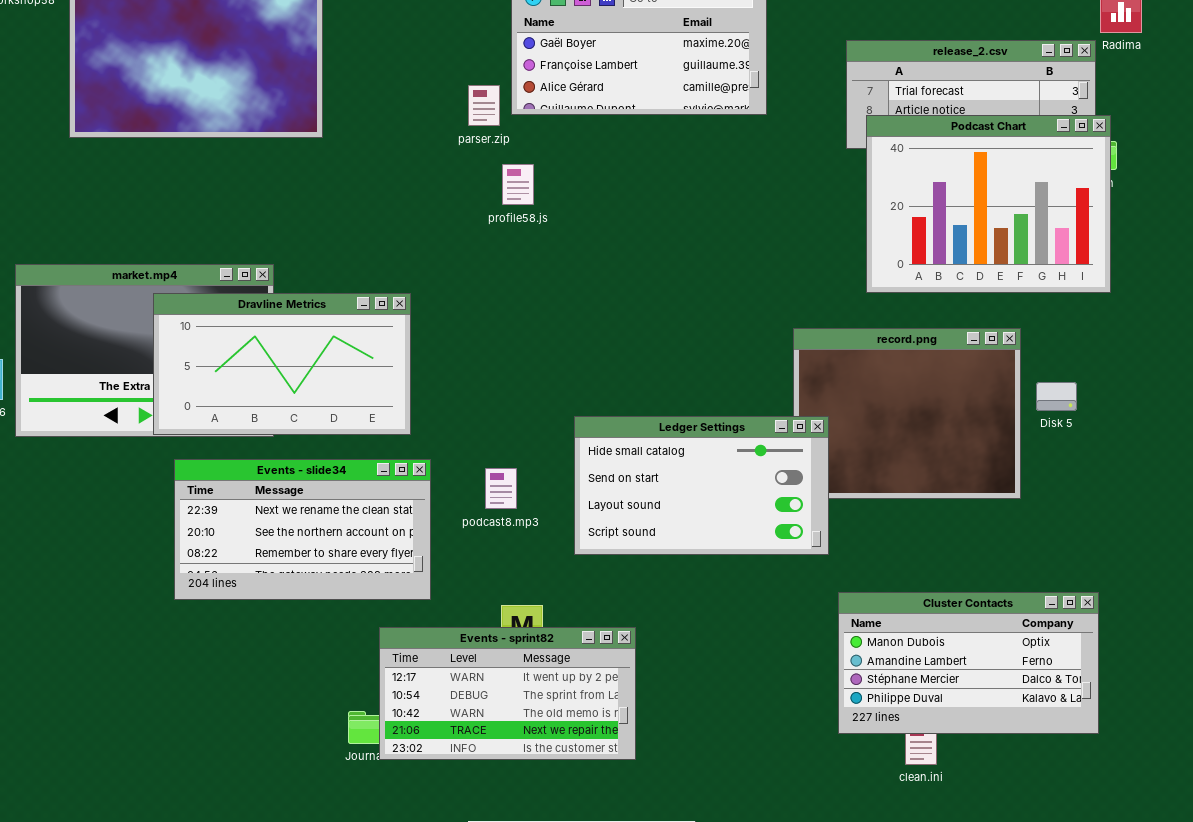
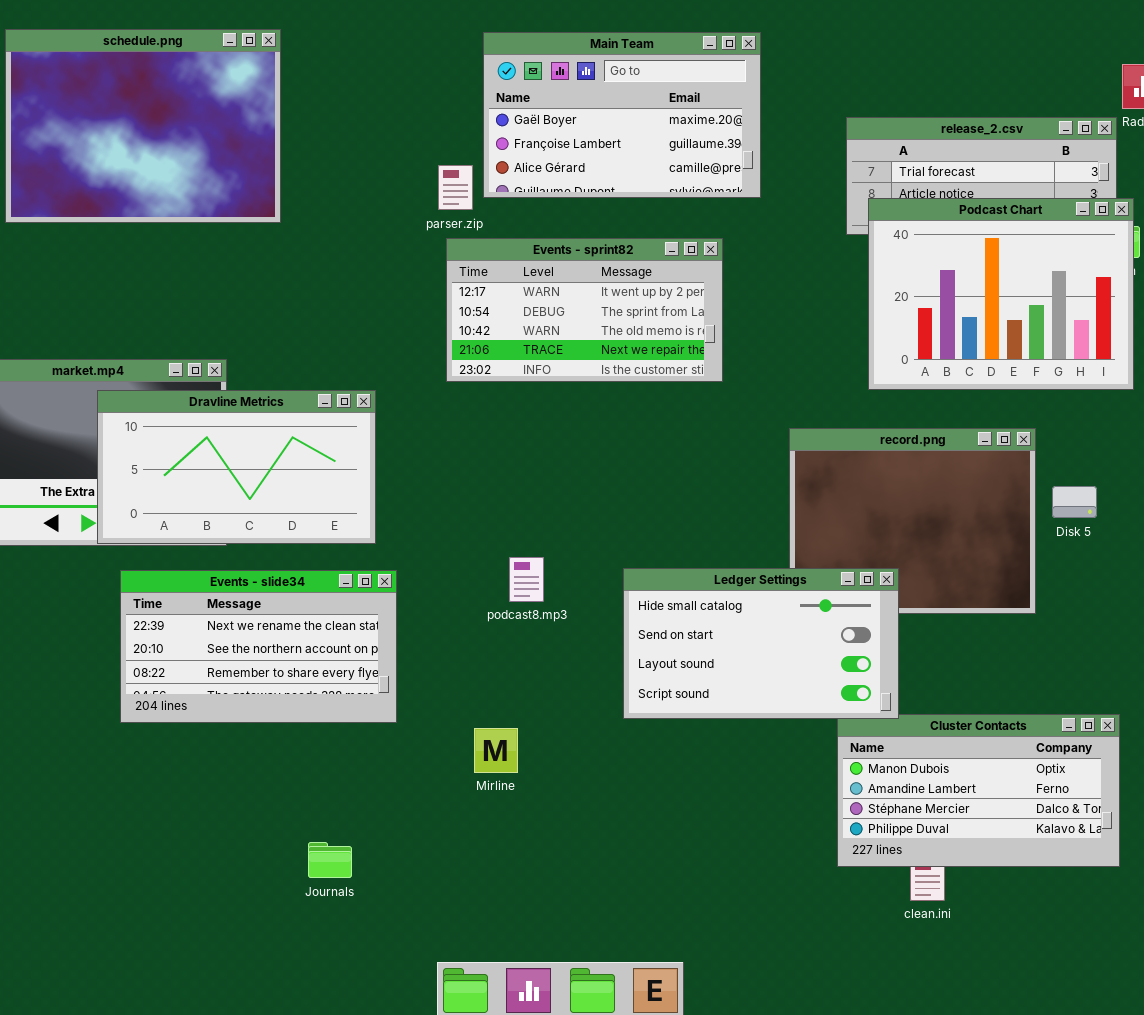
Ledger Settings: [574,416,829,555] -> [623,568,899,719], moved
podcast8.mp3: [485,468,517,509] -> [509,557,544,602], moved
Events - sprint82: [379,627,636,760] -> [446,238,723,382], moved

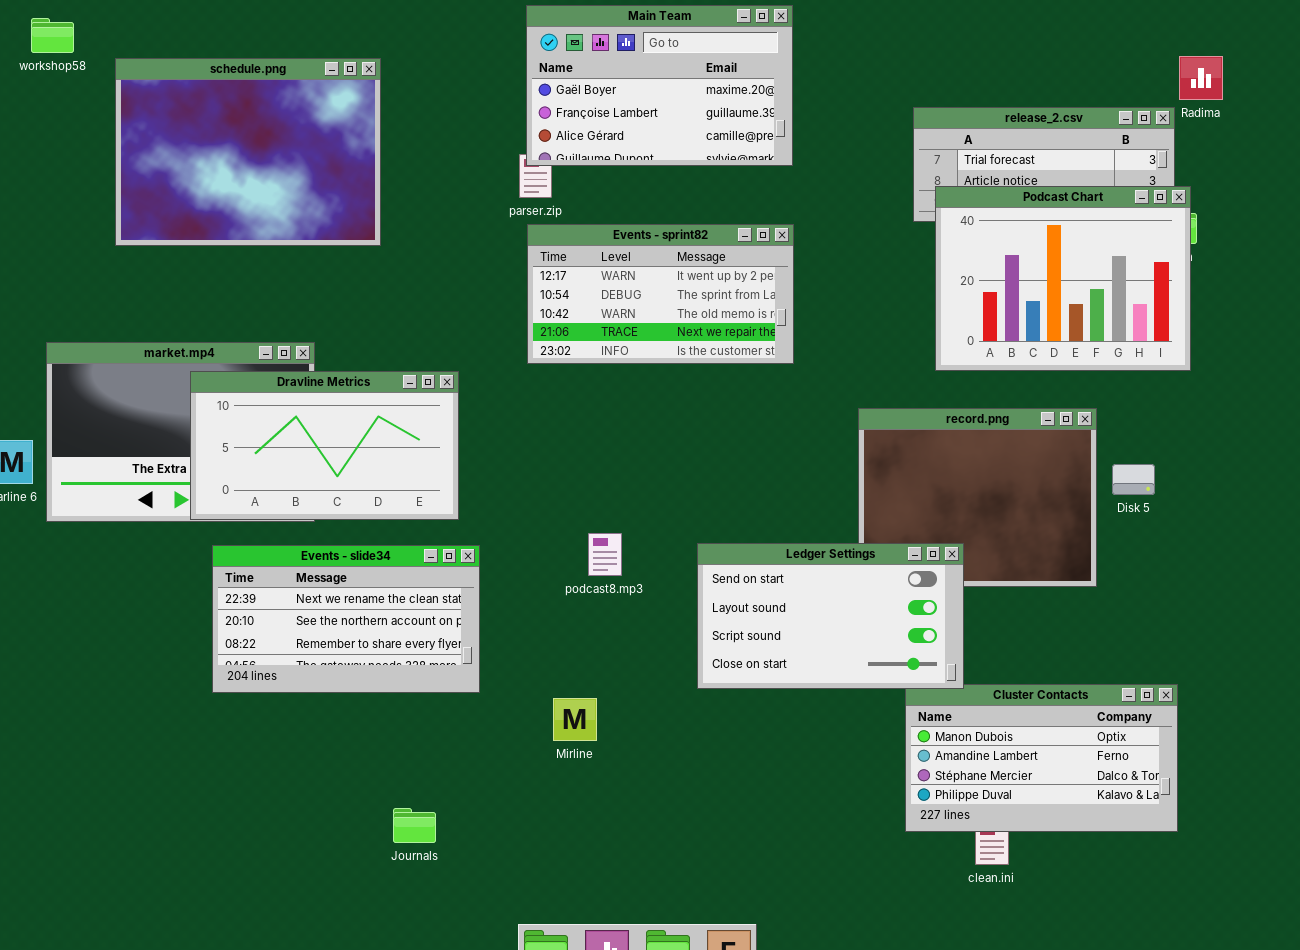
schedule.png: [5,29,281,223] -> [115,58,381,246], moved
Main Team: [483,32,761,198] -> [526,5,793,166], moved
Ledger Settings: [623,568,899,719] -> [697,543,964,689], scrolled down 1 row

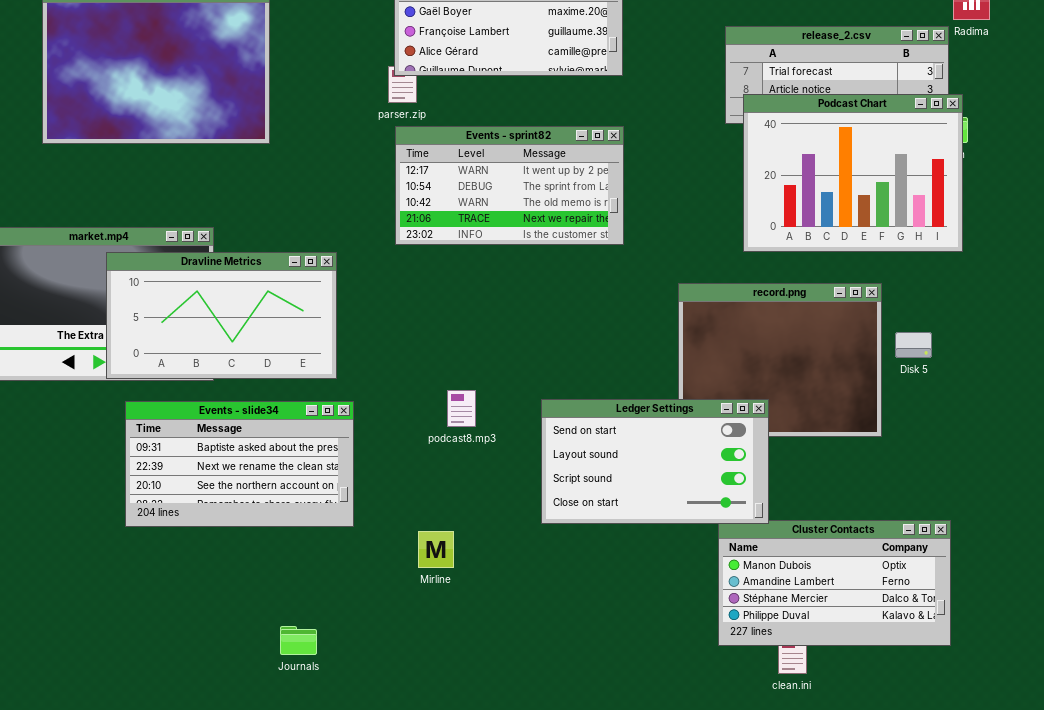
Events - slide34: [212,545,480,693] -> [125,401,354,527], scrolled up 1 row

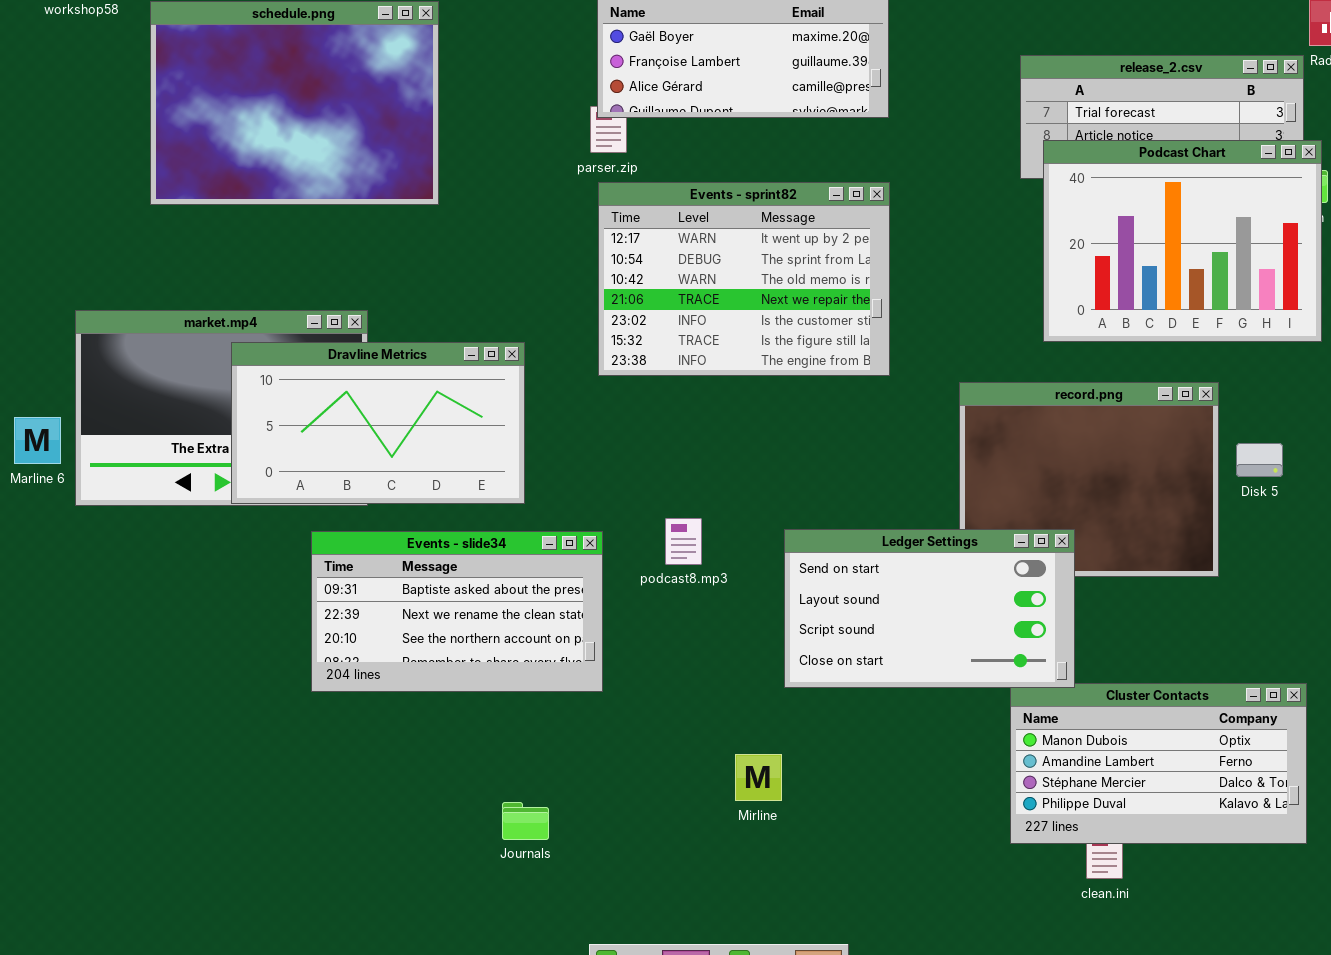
Events - sprint82: [395,126,624,245] -> [598,182,890,376], resized
Events - slide34: [125,401,354,527] -> [311,531,603,692], moved
Mirline: [418,531,454,568] -> [735,754,782,801], moved
Journals: [280,626,317,655] -> [502,802,549,840], moved

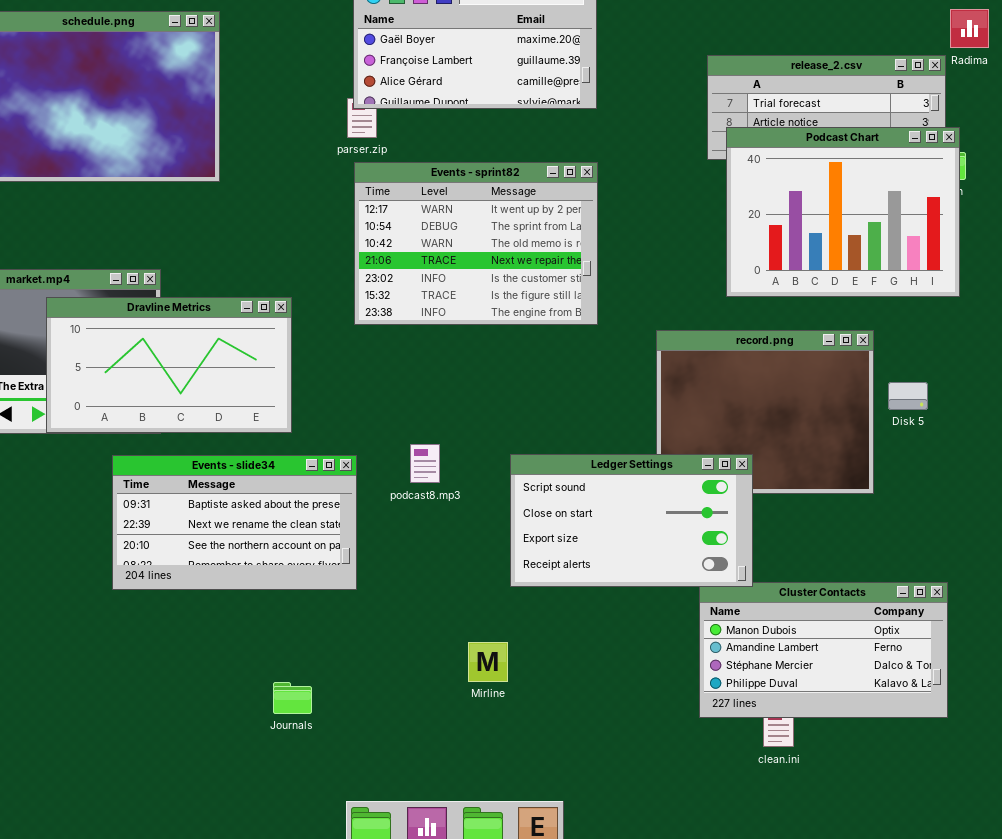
Ledger Settings: [784,529,1075,688] -> [510,454,753,587], scrolled down 2 rows

